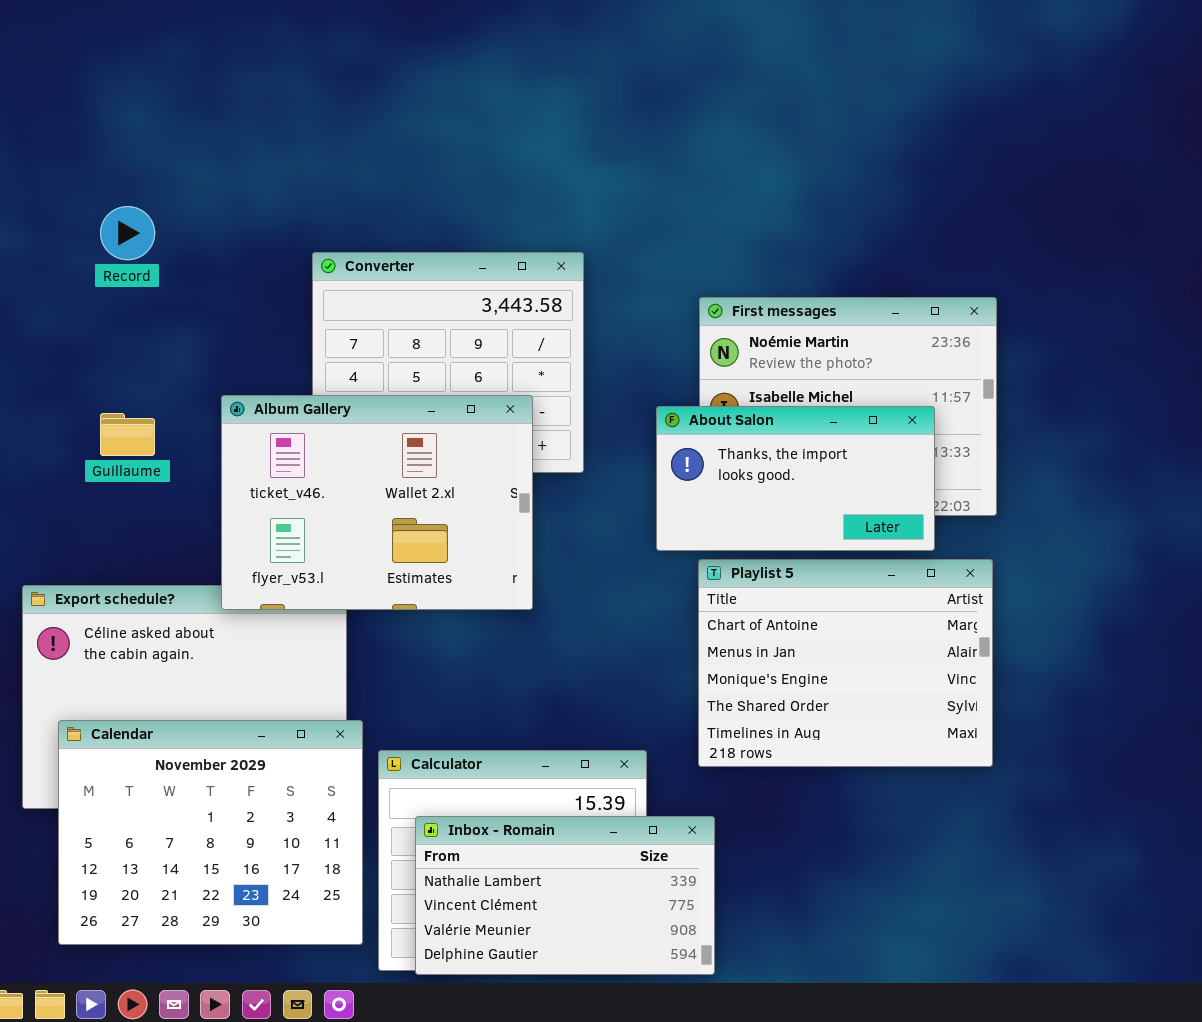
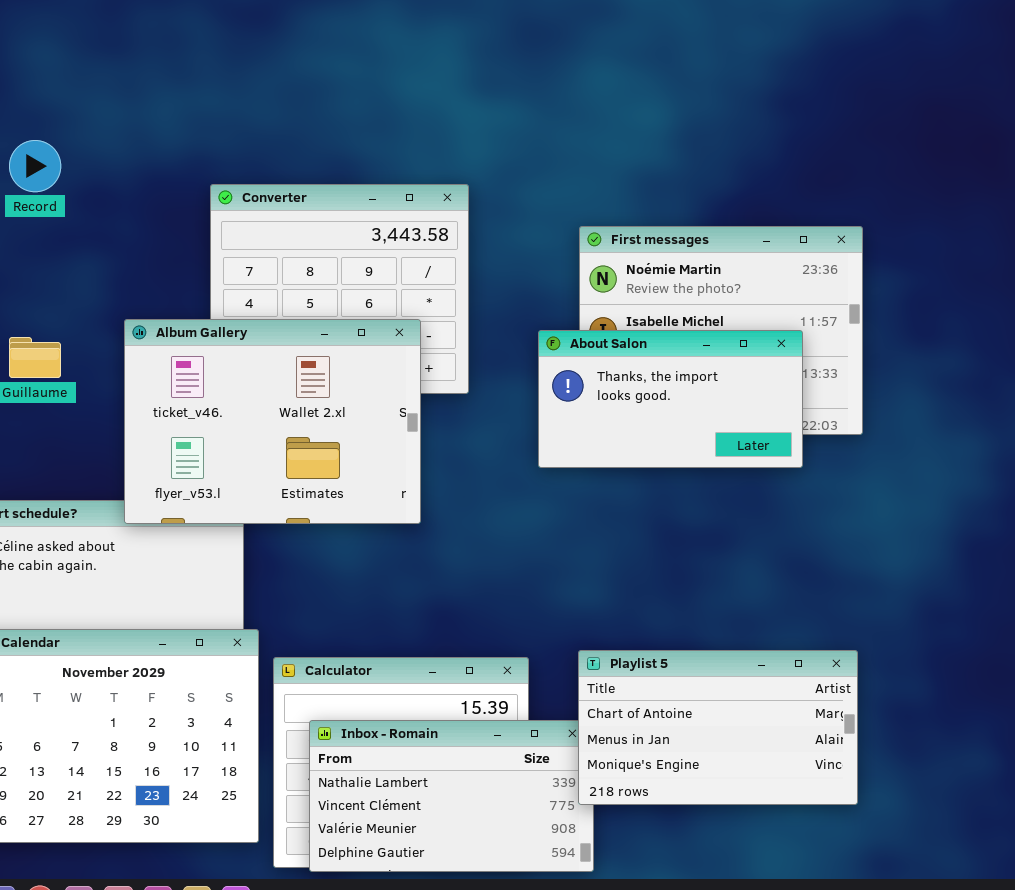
Playlist 5: [698,559,993,767] -> [578,650,858,805], moved, resized

